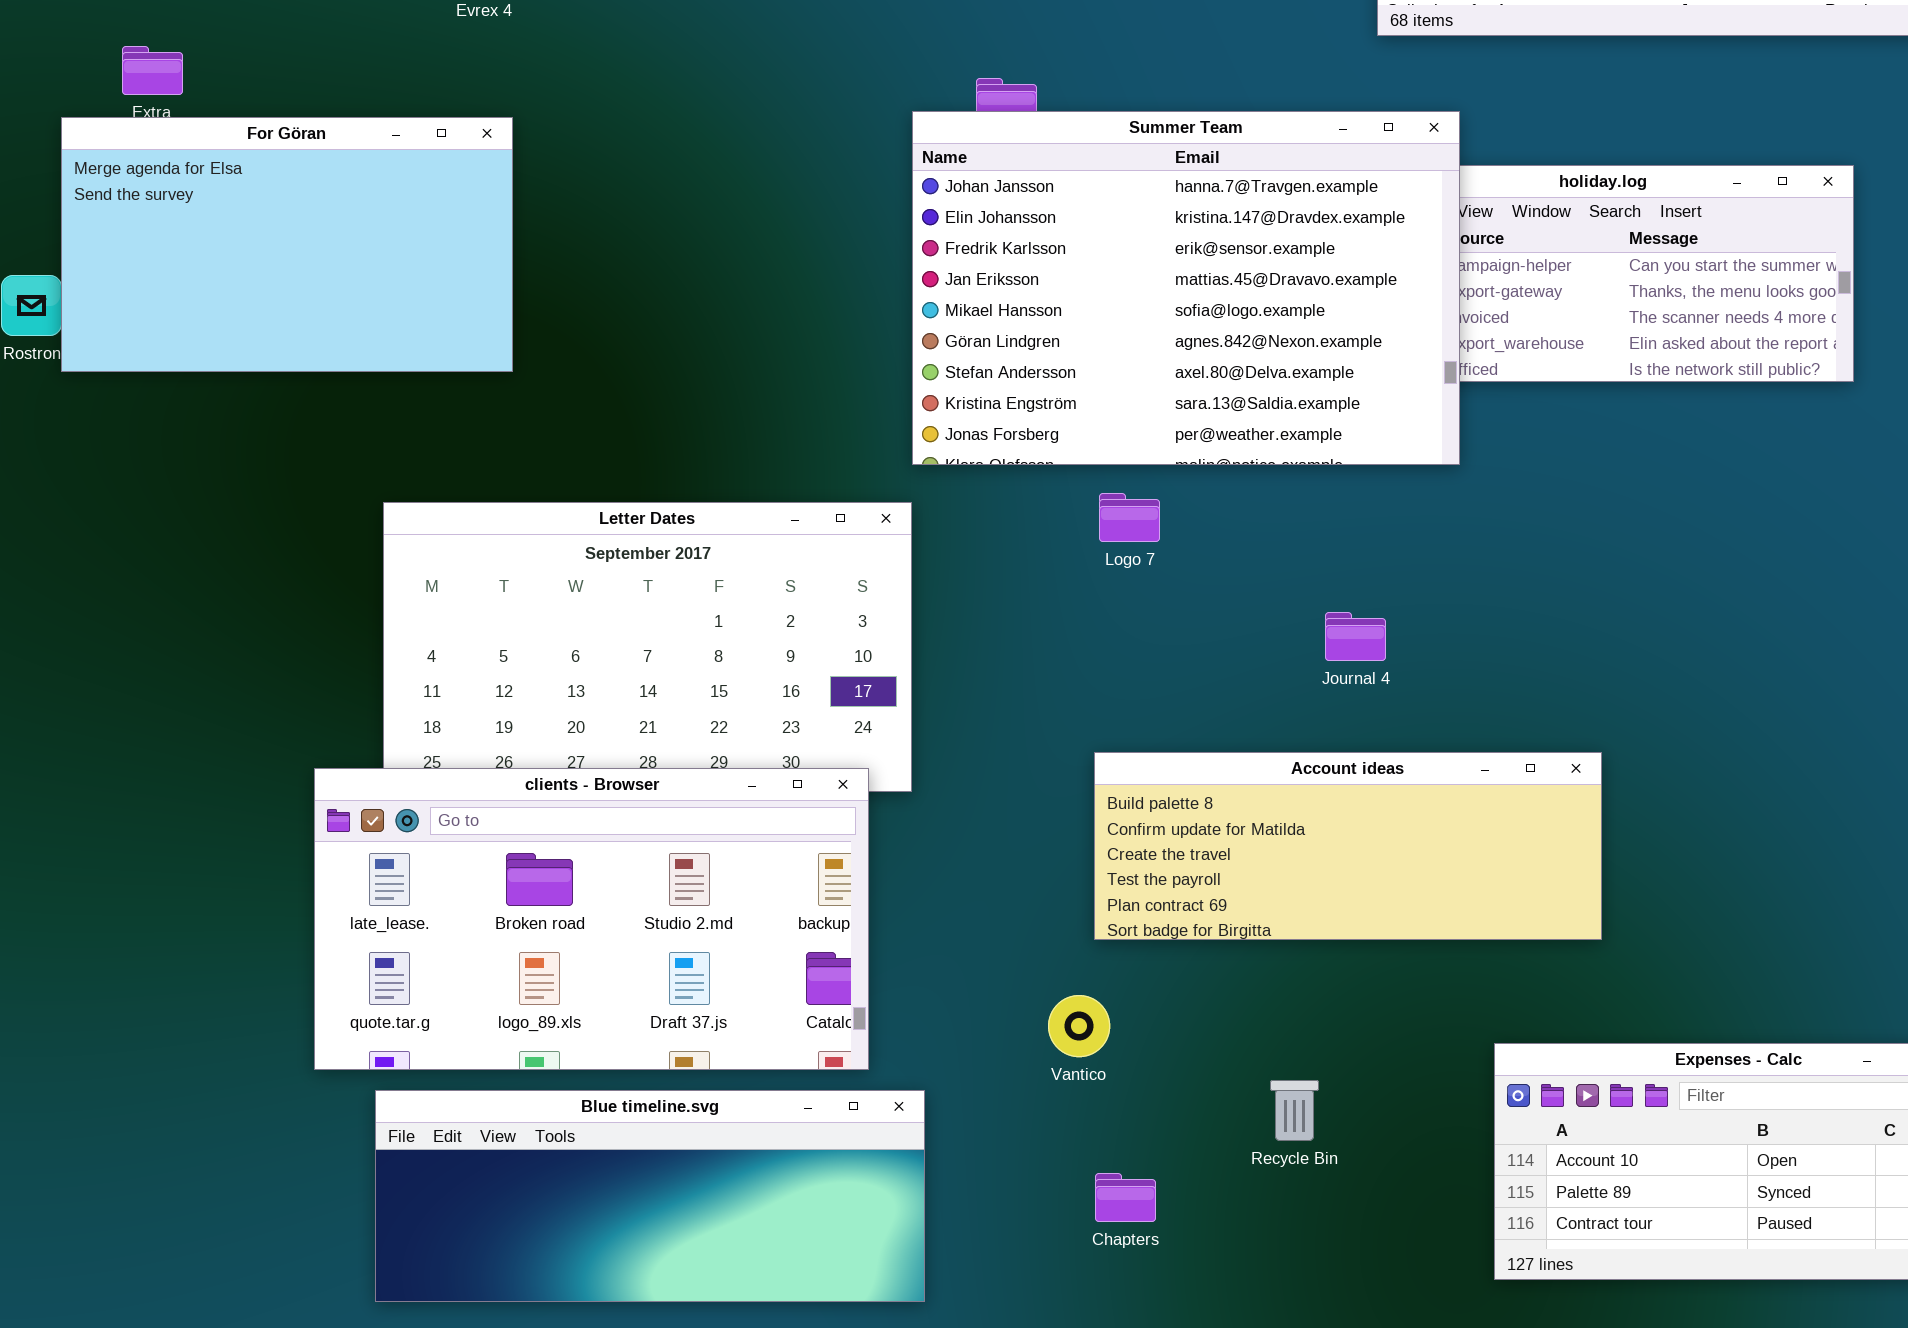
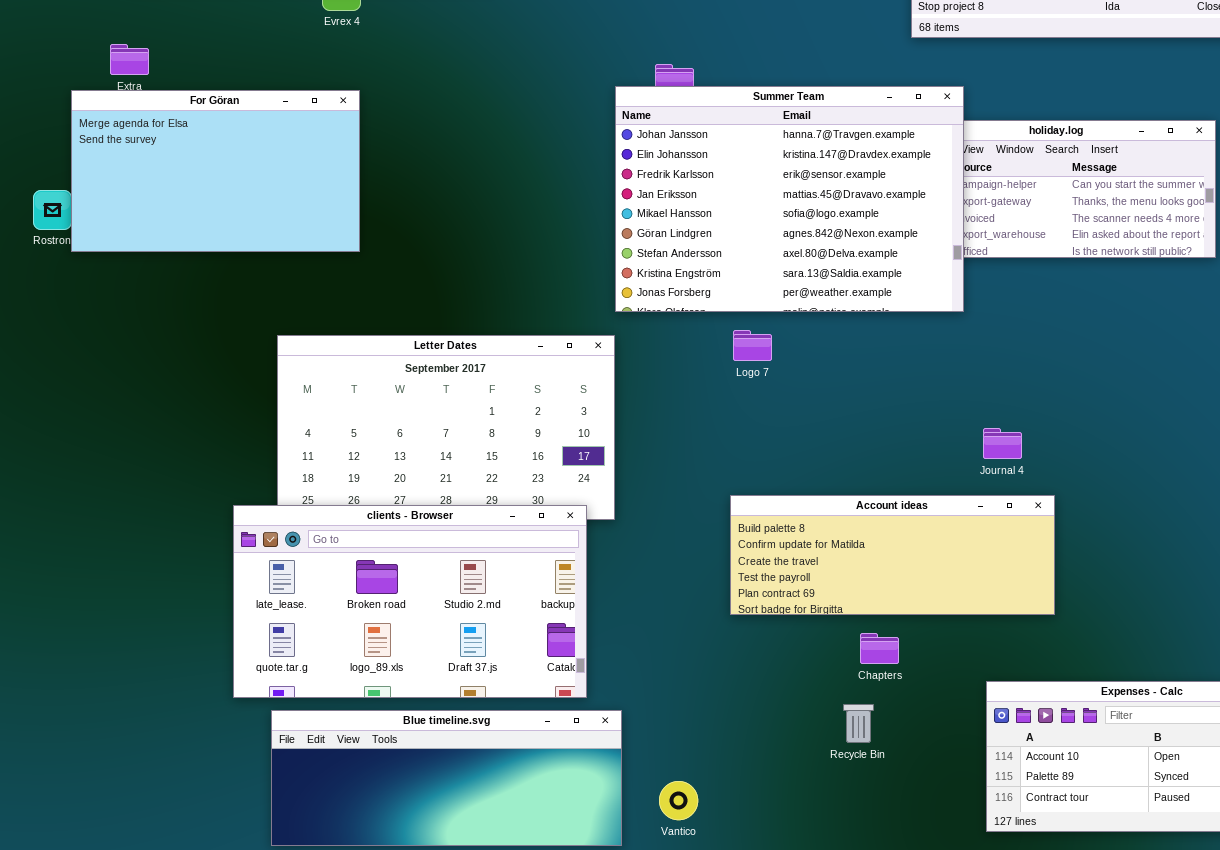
Journal 4: [1325,612,1386,661] -> [983,428,1022,459], moved
Vantico: [1048,995,1110,1057] -> [659,781,698,820], moved
Chapters: [1095,1173,1156,1222] -> [860,633,899,664], moved

